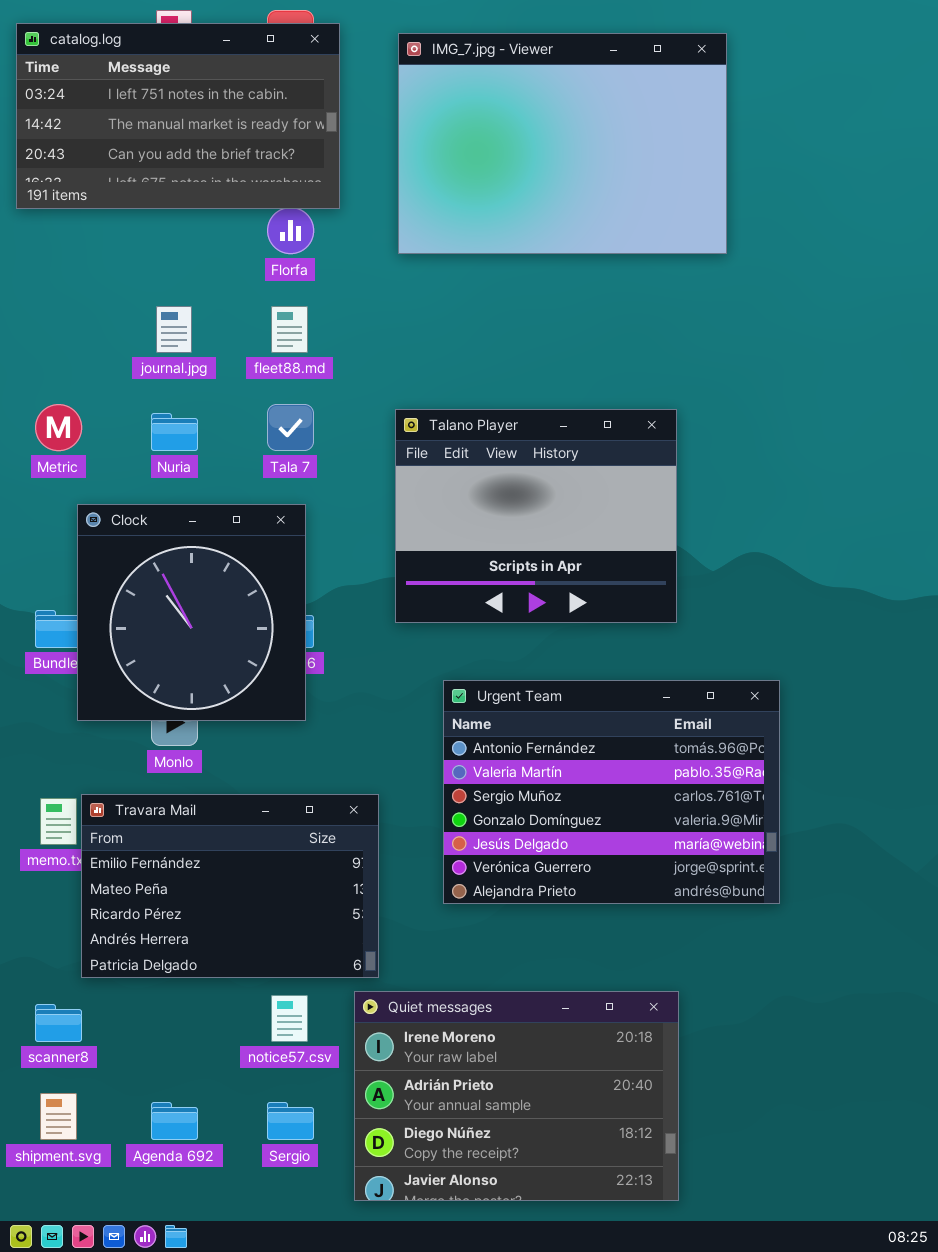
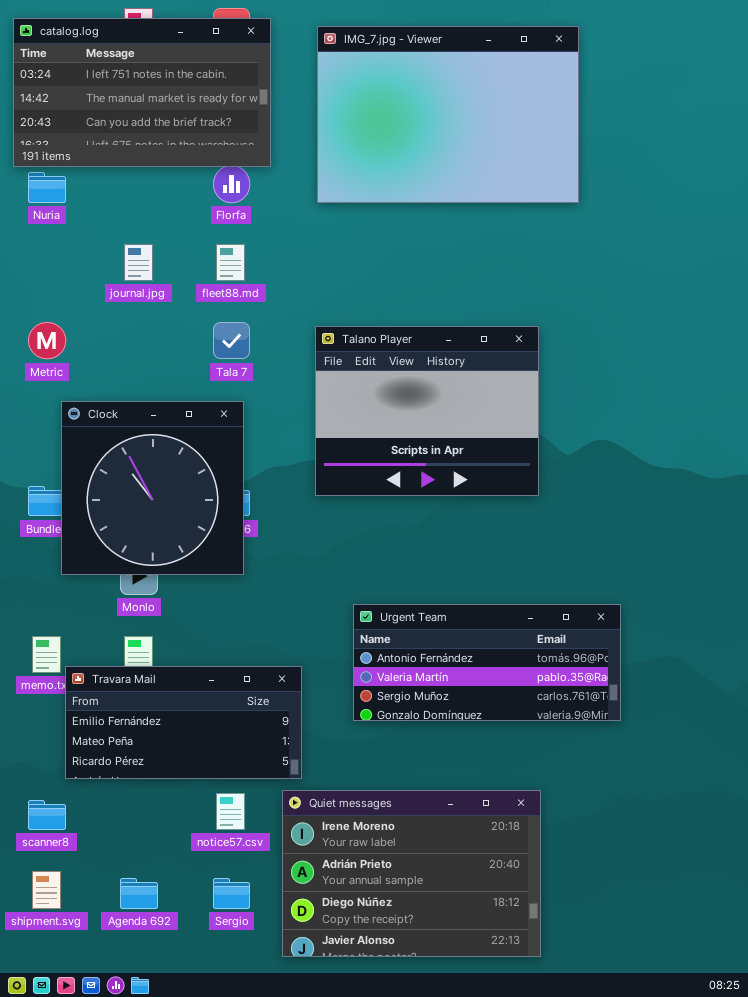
Nuria: [151,413,198,451] -> [28,172,66,203], moved
Urgent Team: [443,680,780,904] -> [353,604,621,721], resized
Travara Mail: [81,794,379,978] -> [65,666,302,779], resized

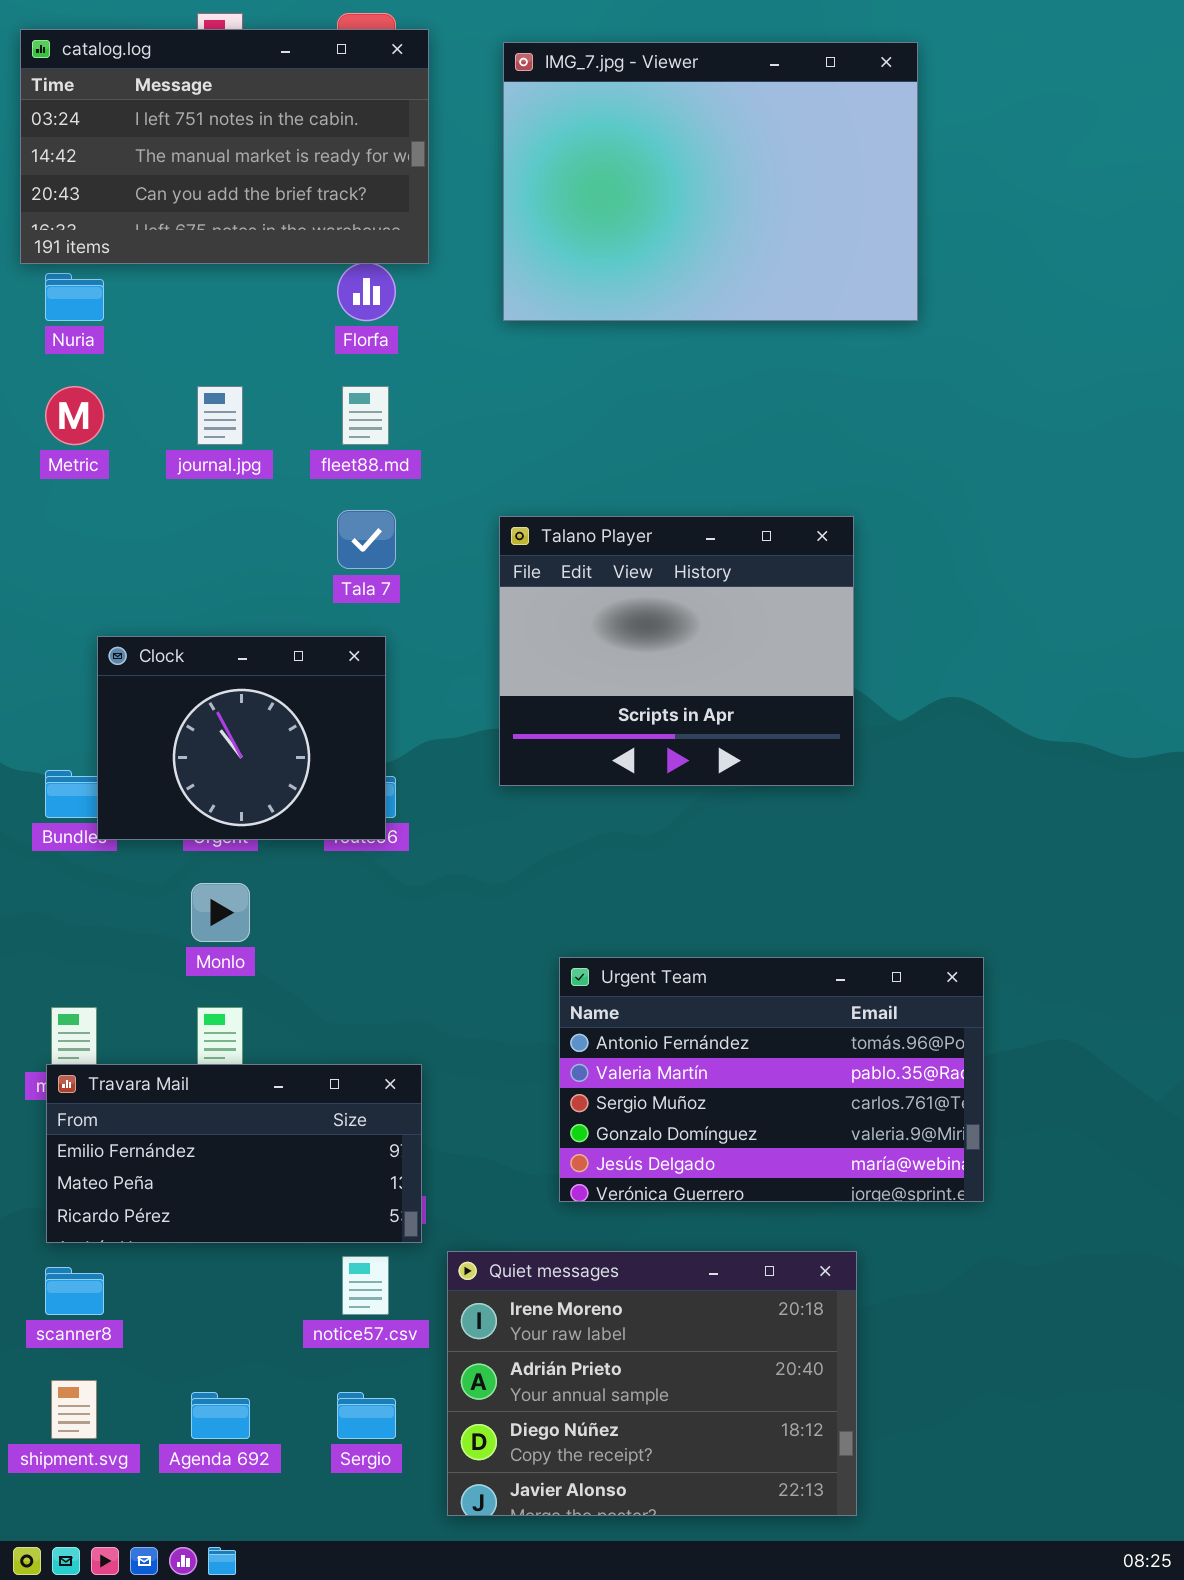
Metric: [28,322,66,359] -> [45,386,104,445], moved
Clock: [61,401,244,575] -> [97,636,386,840], resized
Urgent Team: [353,604,621,721] -> [559,957,984,1202], resized
Travara Mail: [65,666,302,779] -> [46,1064,422,1243], moved

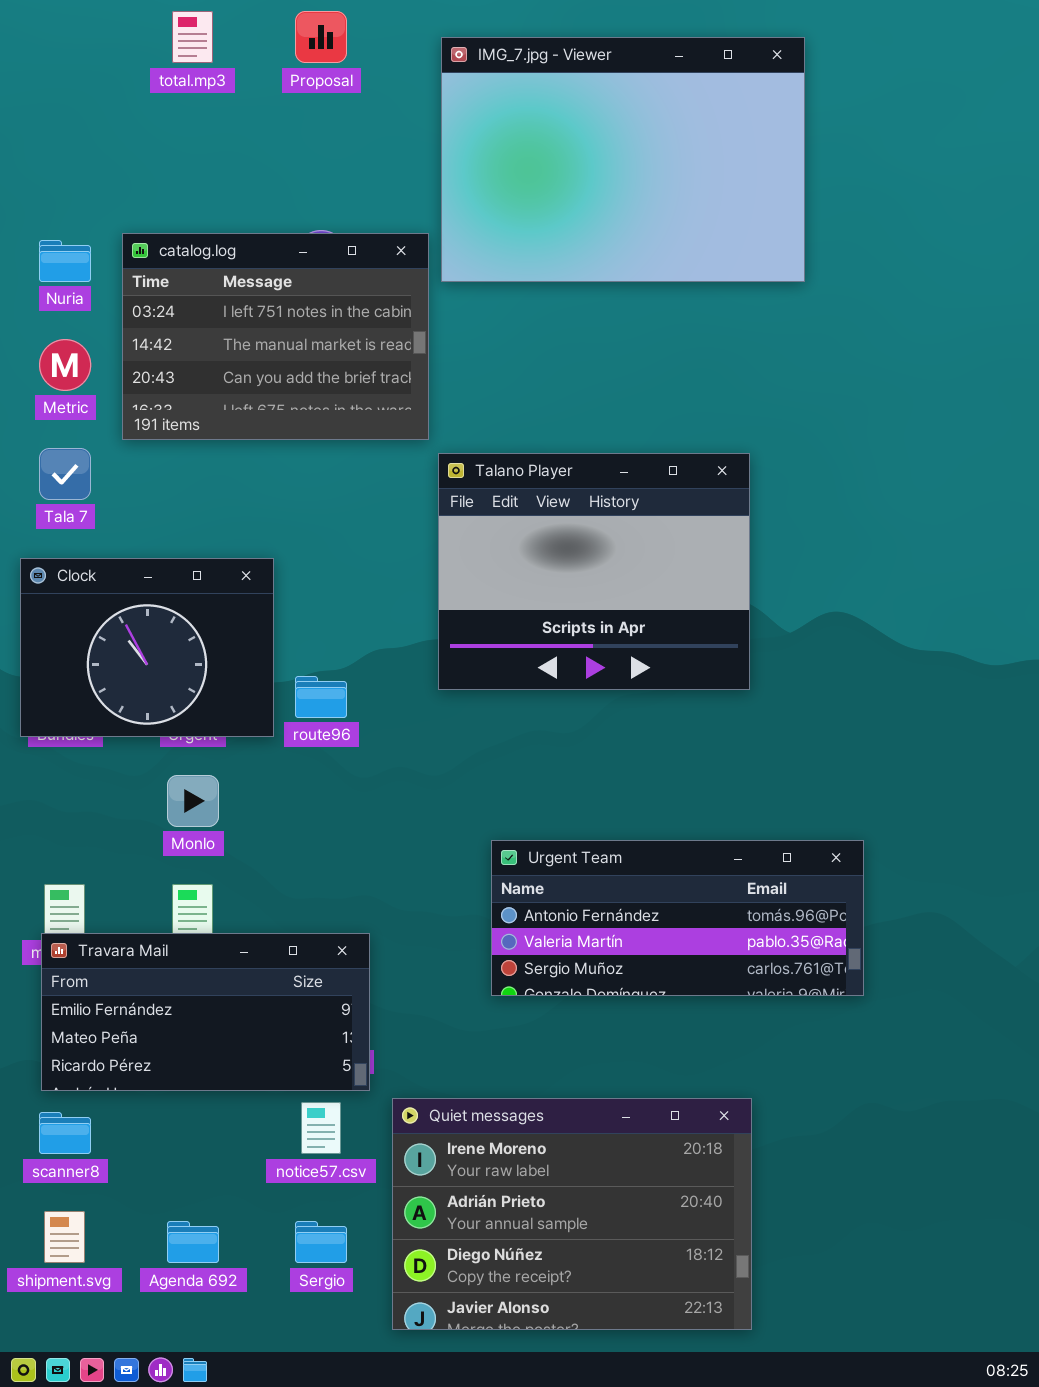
catalog.log: [20,29,429,264] -> [122,233,429,440], moved, resized
Tala 7: [337,510,396,569] -> [39,448,91,500], moved
Clock: [97,636,386,840] -> [20,558,274,737], moved
Urgent Team: [559,957,984,1202] -> [491,840,864,996], resized

